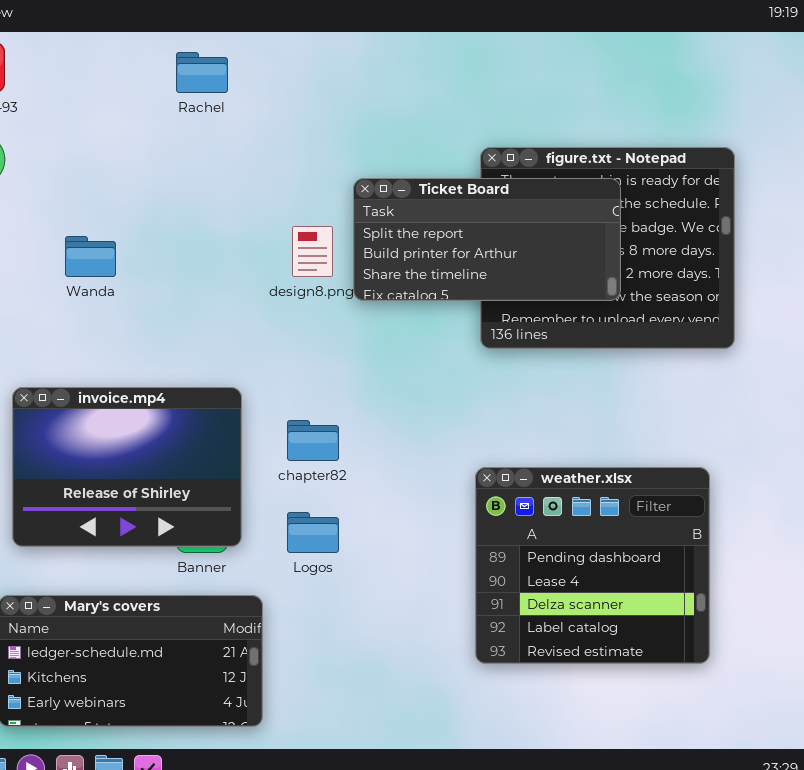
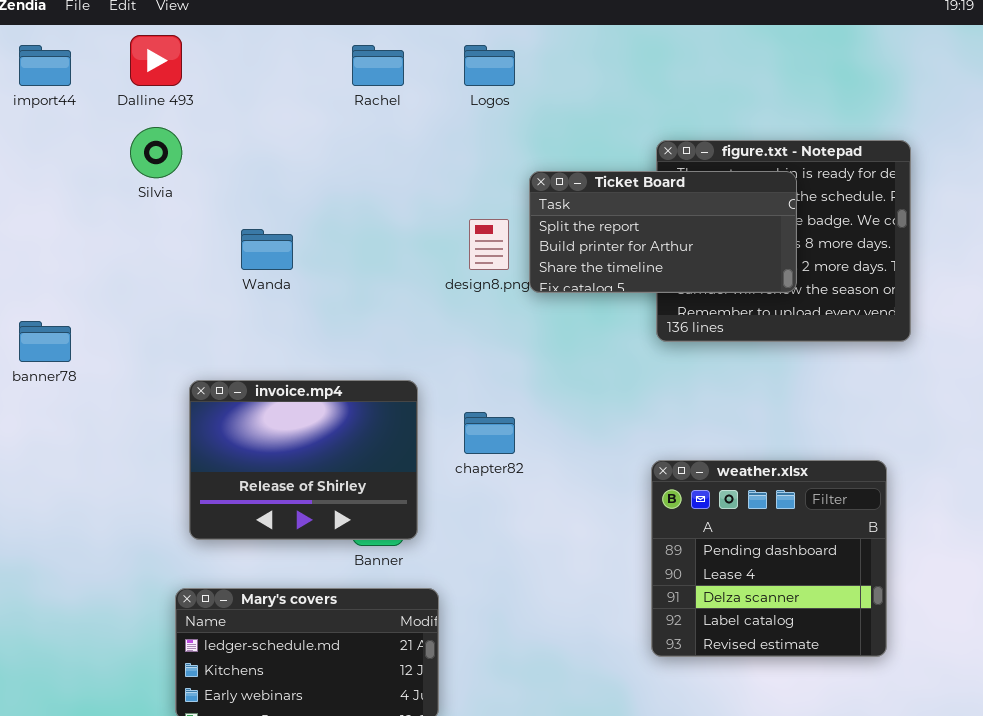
Logos: [287,512,339,553] -> [464,45,515,86], moved

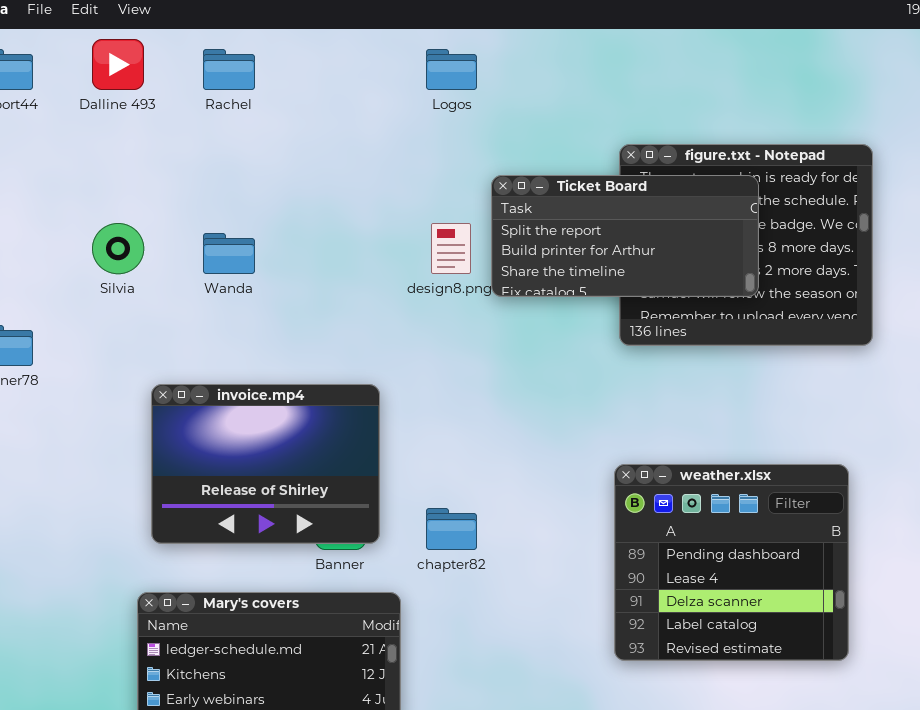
Rachel: [352,45,404,86] -> [203,49,255,90], moved
Silvia: [130,127,182,178] -> [92,223,144,274], moved
chapter82: [464,412,515,454] -> [426,508,477,550], moved

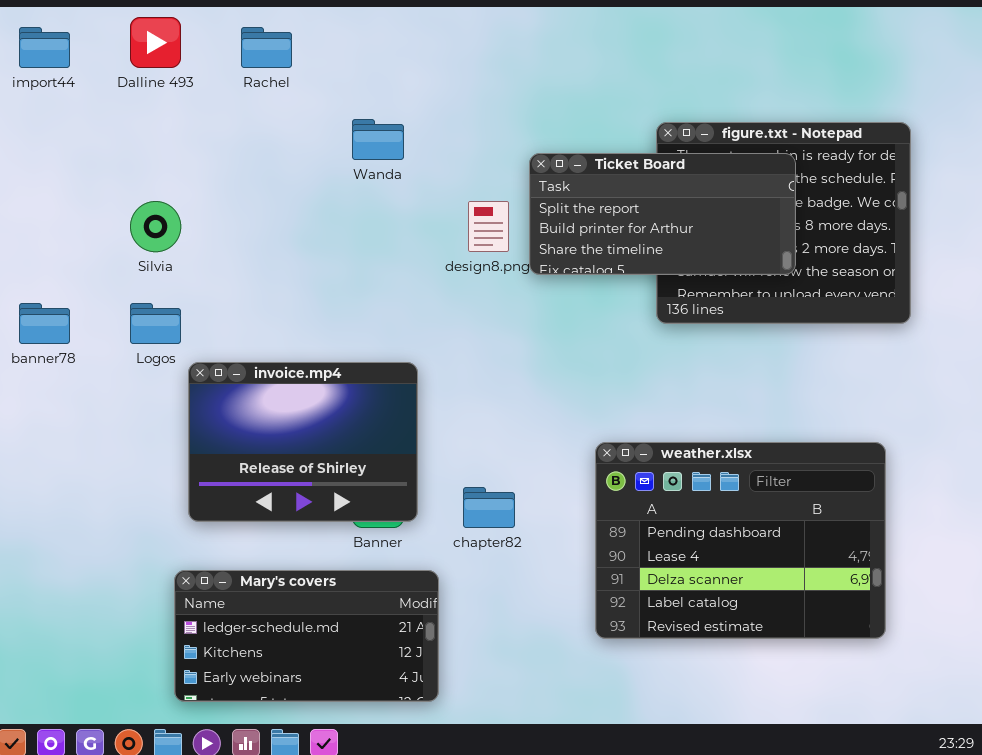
Logos: [426,49,477,90] -> [130,303,181,344], moved
Wanda: [203,233,255,274] -> [352,119,404,160], moved
weather.xlsx: [614,464,849,661] -> [595,442,886,639], resized

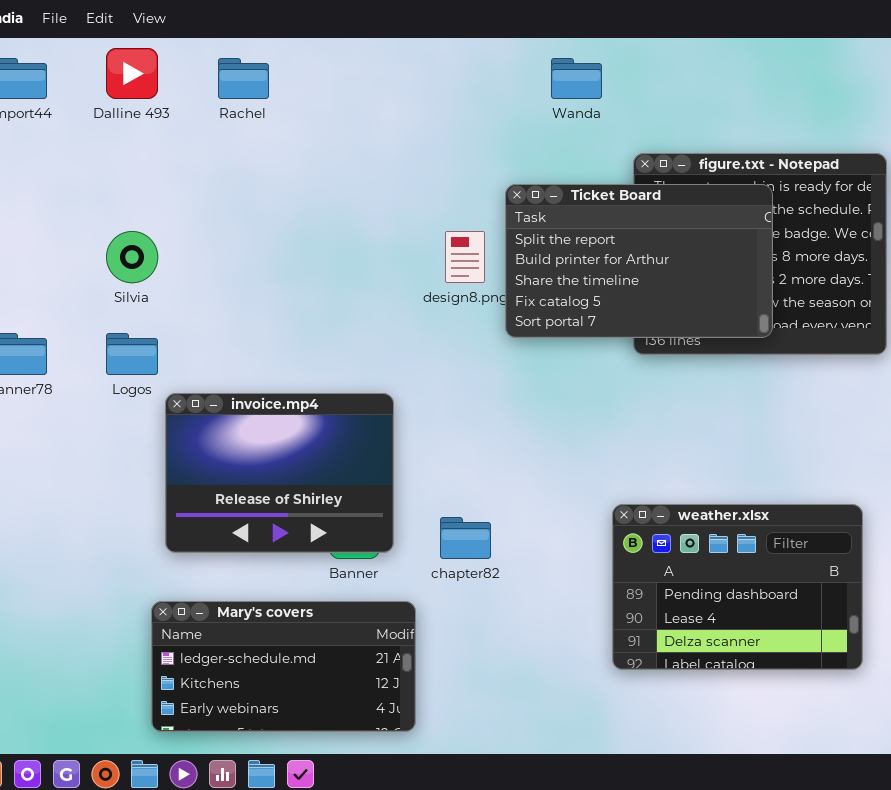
Wanda: [352,119,404,160] -> [551,58,602,99], moved
Ticket Board: [529,153,796,275] -> [505,184,773,338], resized
weather.xlsx: [595,442,886,639] -> [612,504,863,670], resized

